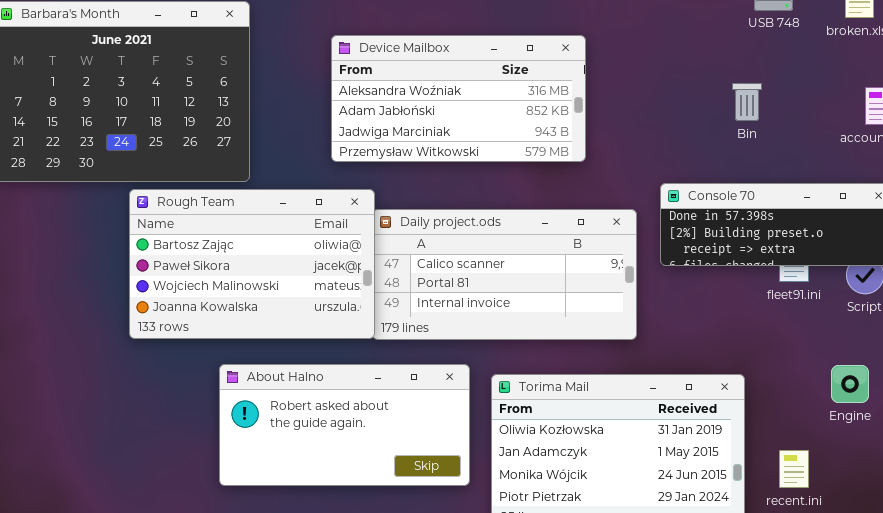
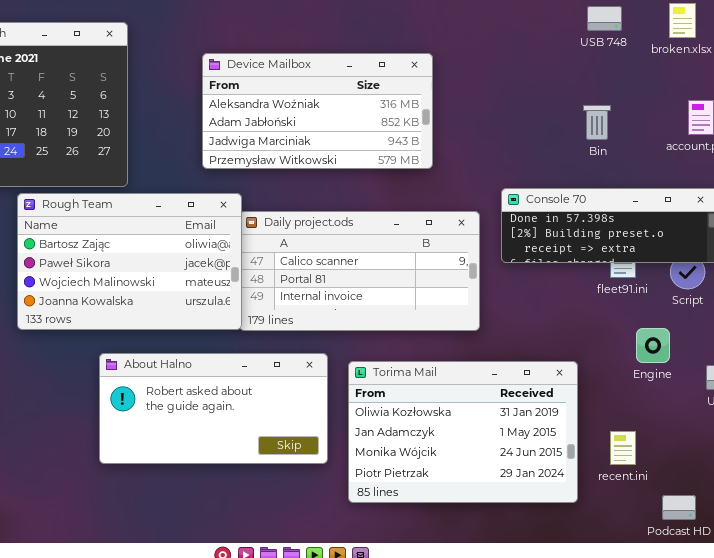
Bin: [732,83,762,121] -> [583,105,611,140], moved
Engine: [831,365,869,403] -> [636,328,670,363], moved

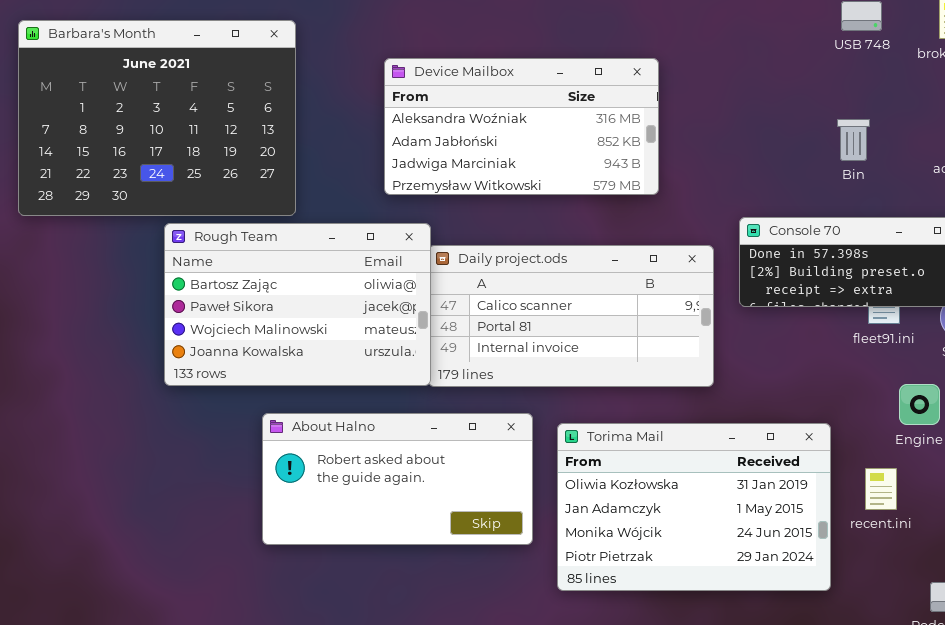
recent.ini: [610,431,636,465] -> [865,468,897,510], moved

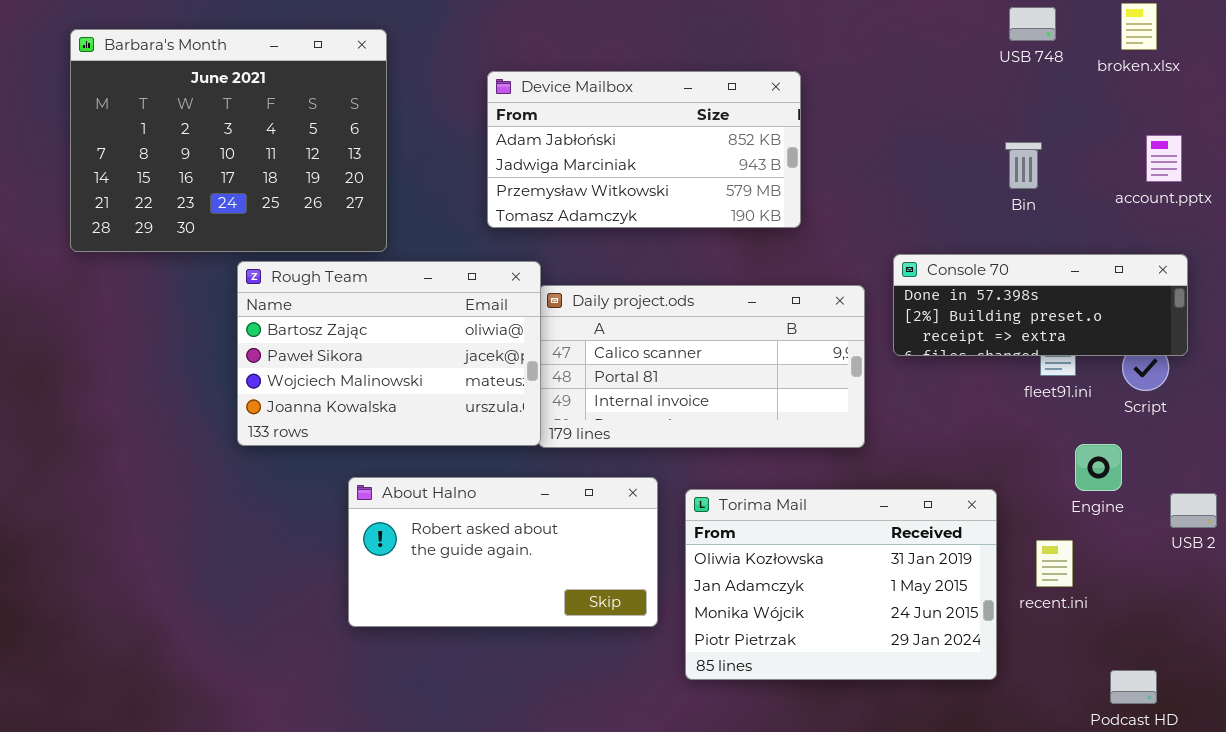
Device Mailbox: [384,58,659,195] -> [487,71,801,228], scrolled down 1 row

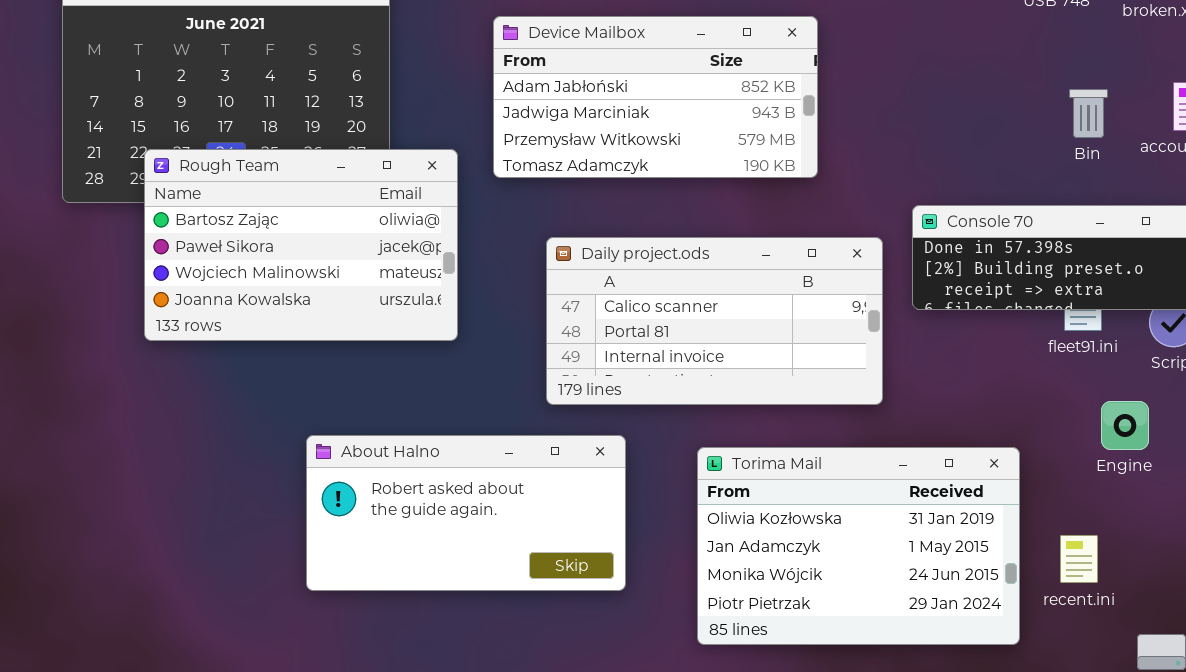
Bin: [1005,142,1042,189] -> [1069,89,1108,138], moved
Rough Team: [237,261,541,446] -> [144,149,458,341], moved
About Halno: [348,477,658,627] -> [306,435,626,591], moved
recent.ini: [1036,540,1073,587] -> [1060,535,1098,583], moved

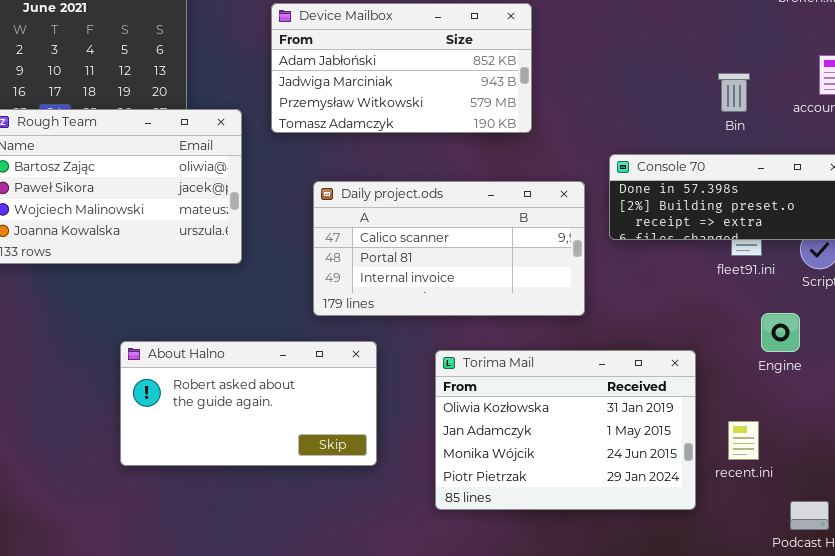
Bin: [1069,89,1108,138] -> [718,73,750,112], moved

